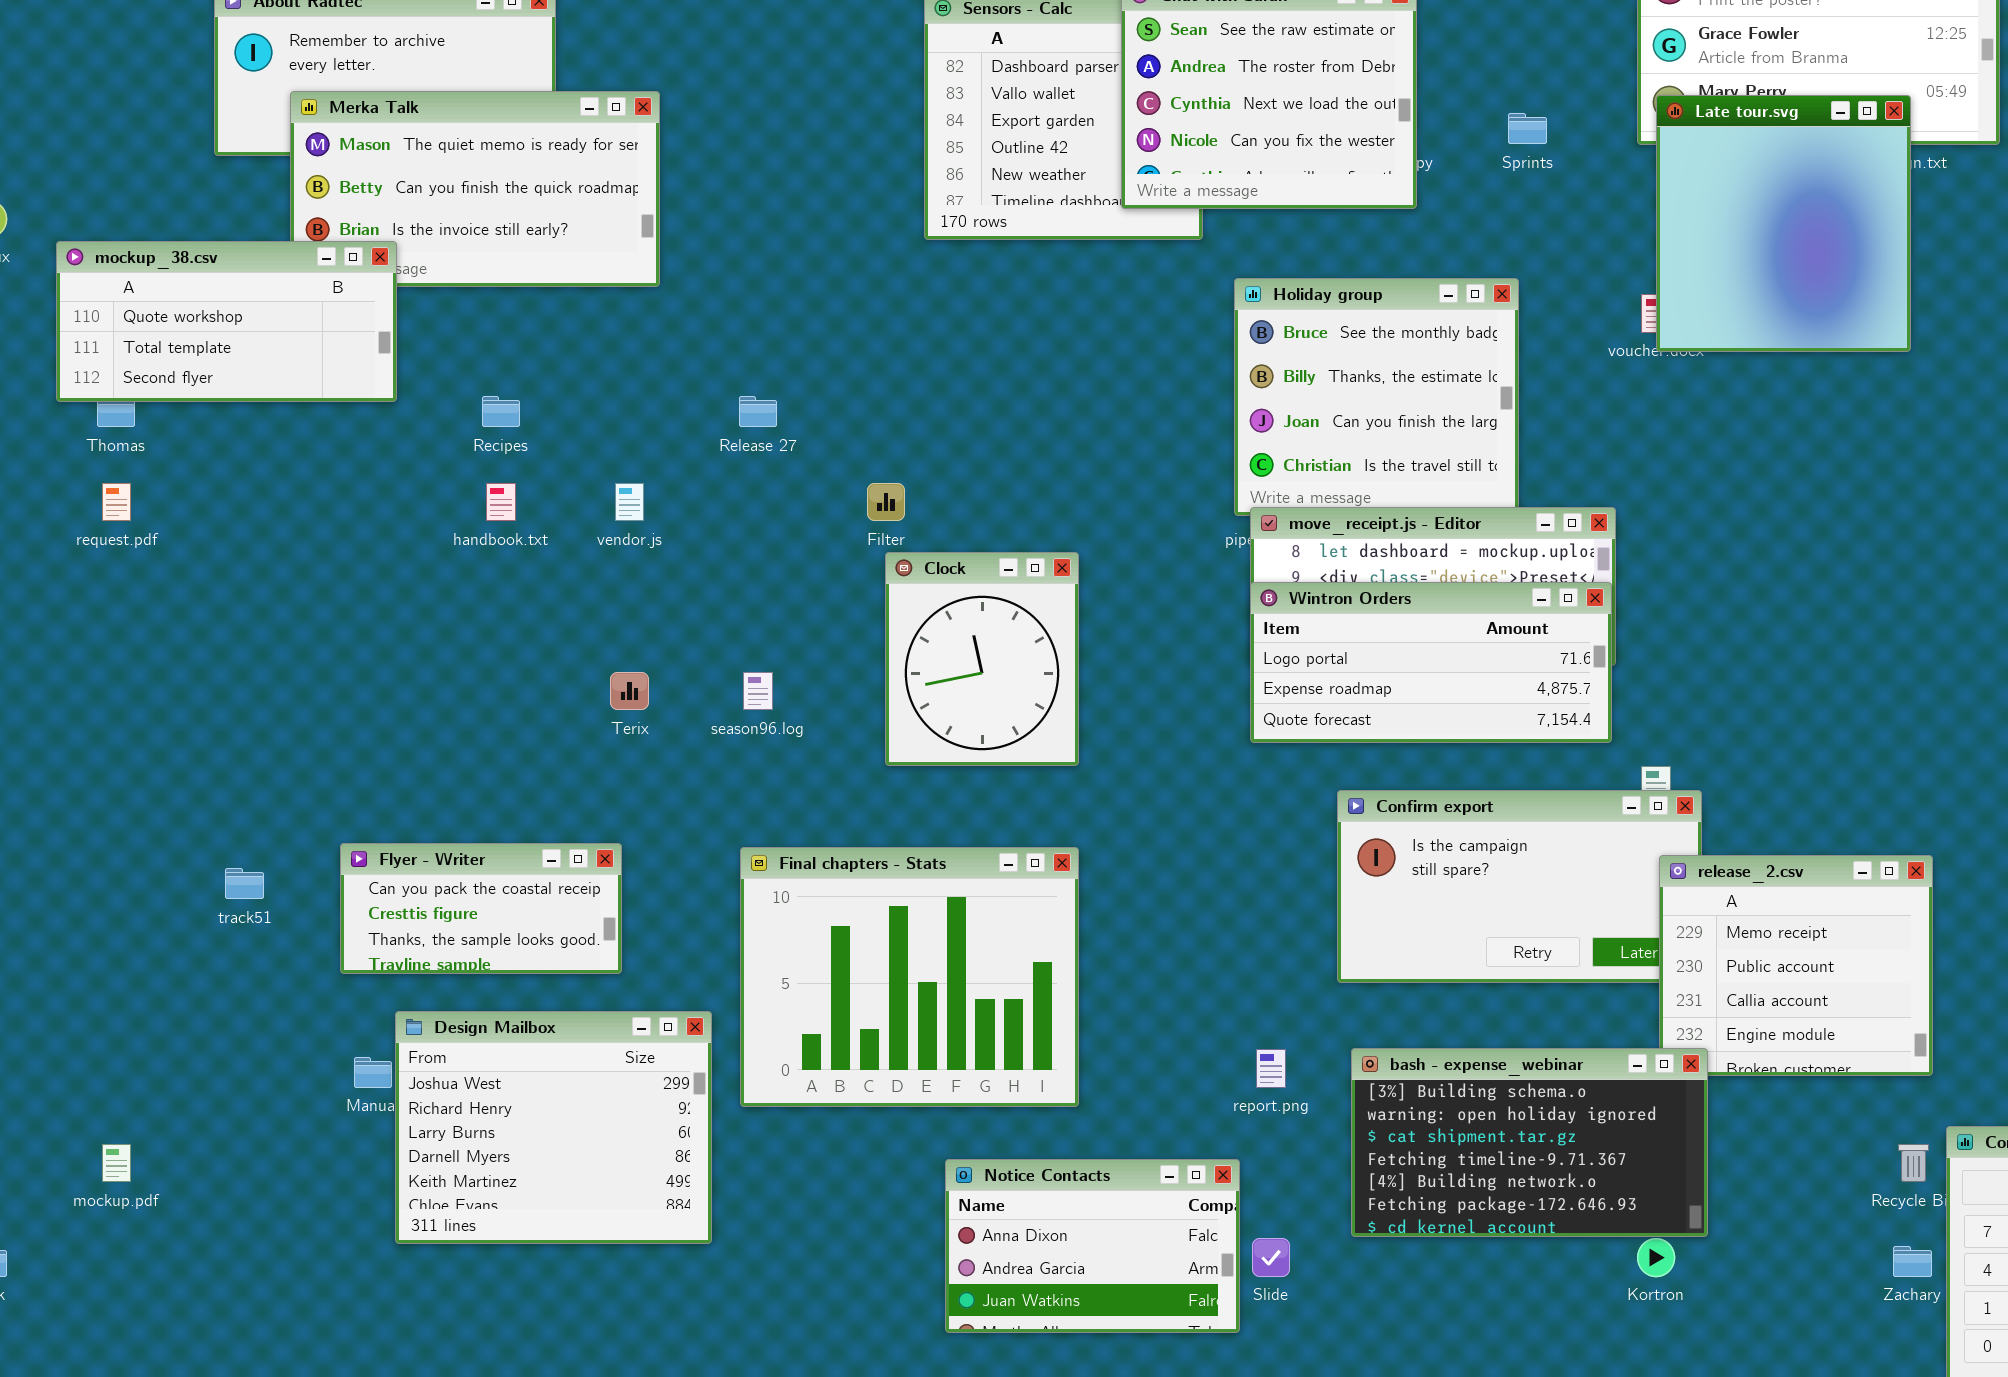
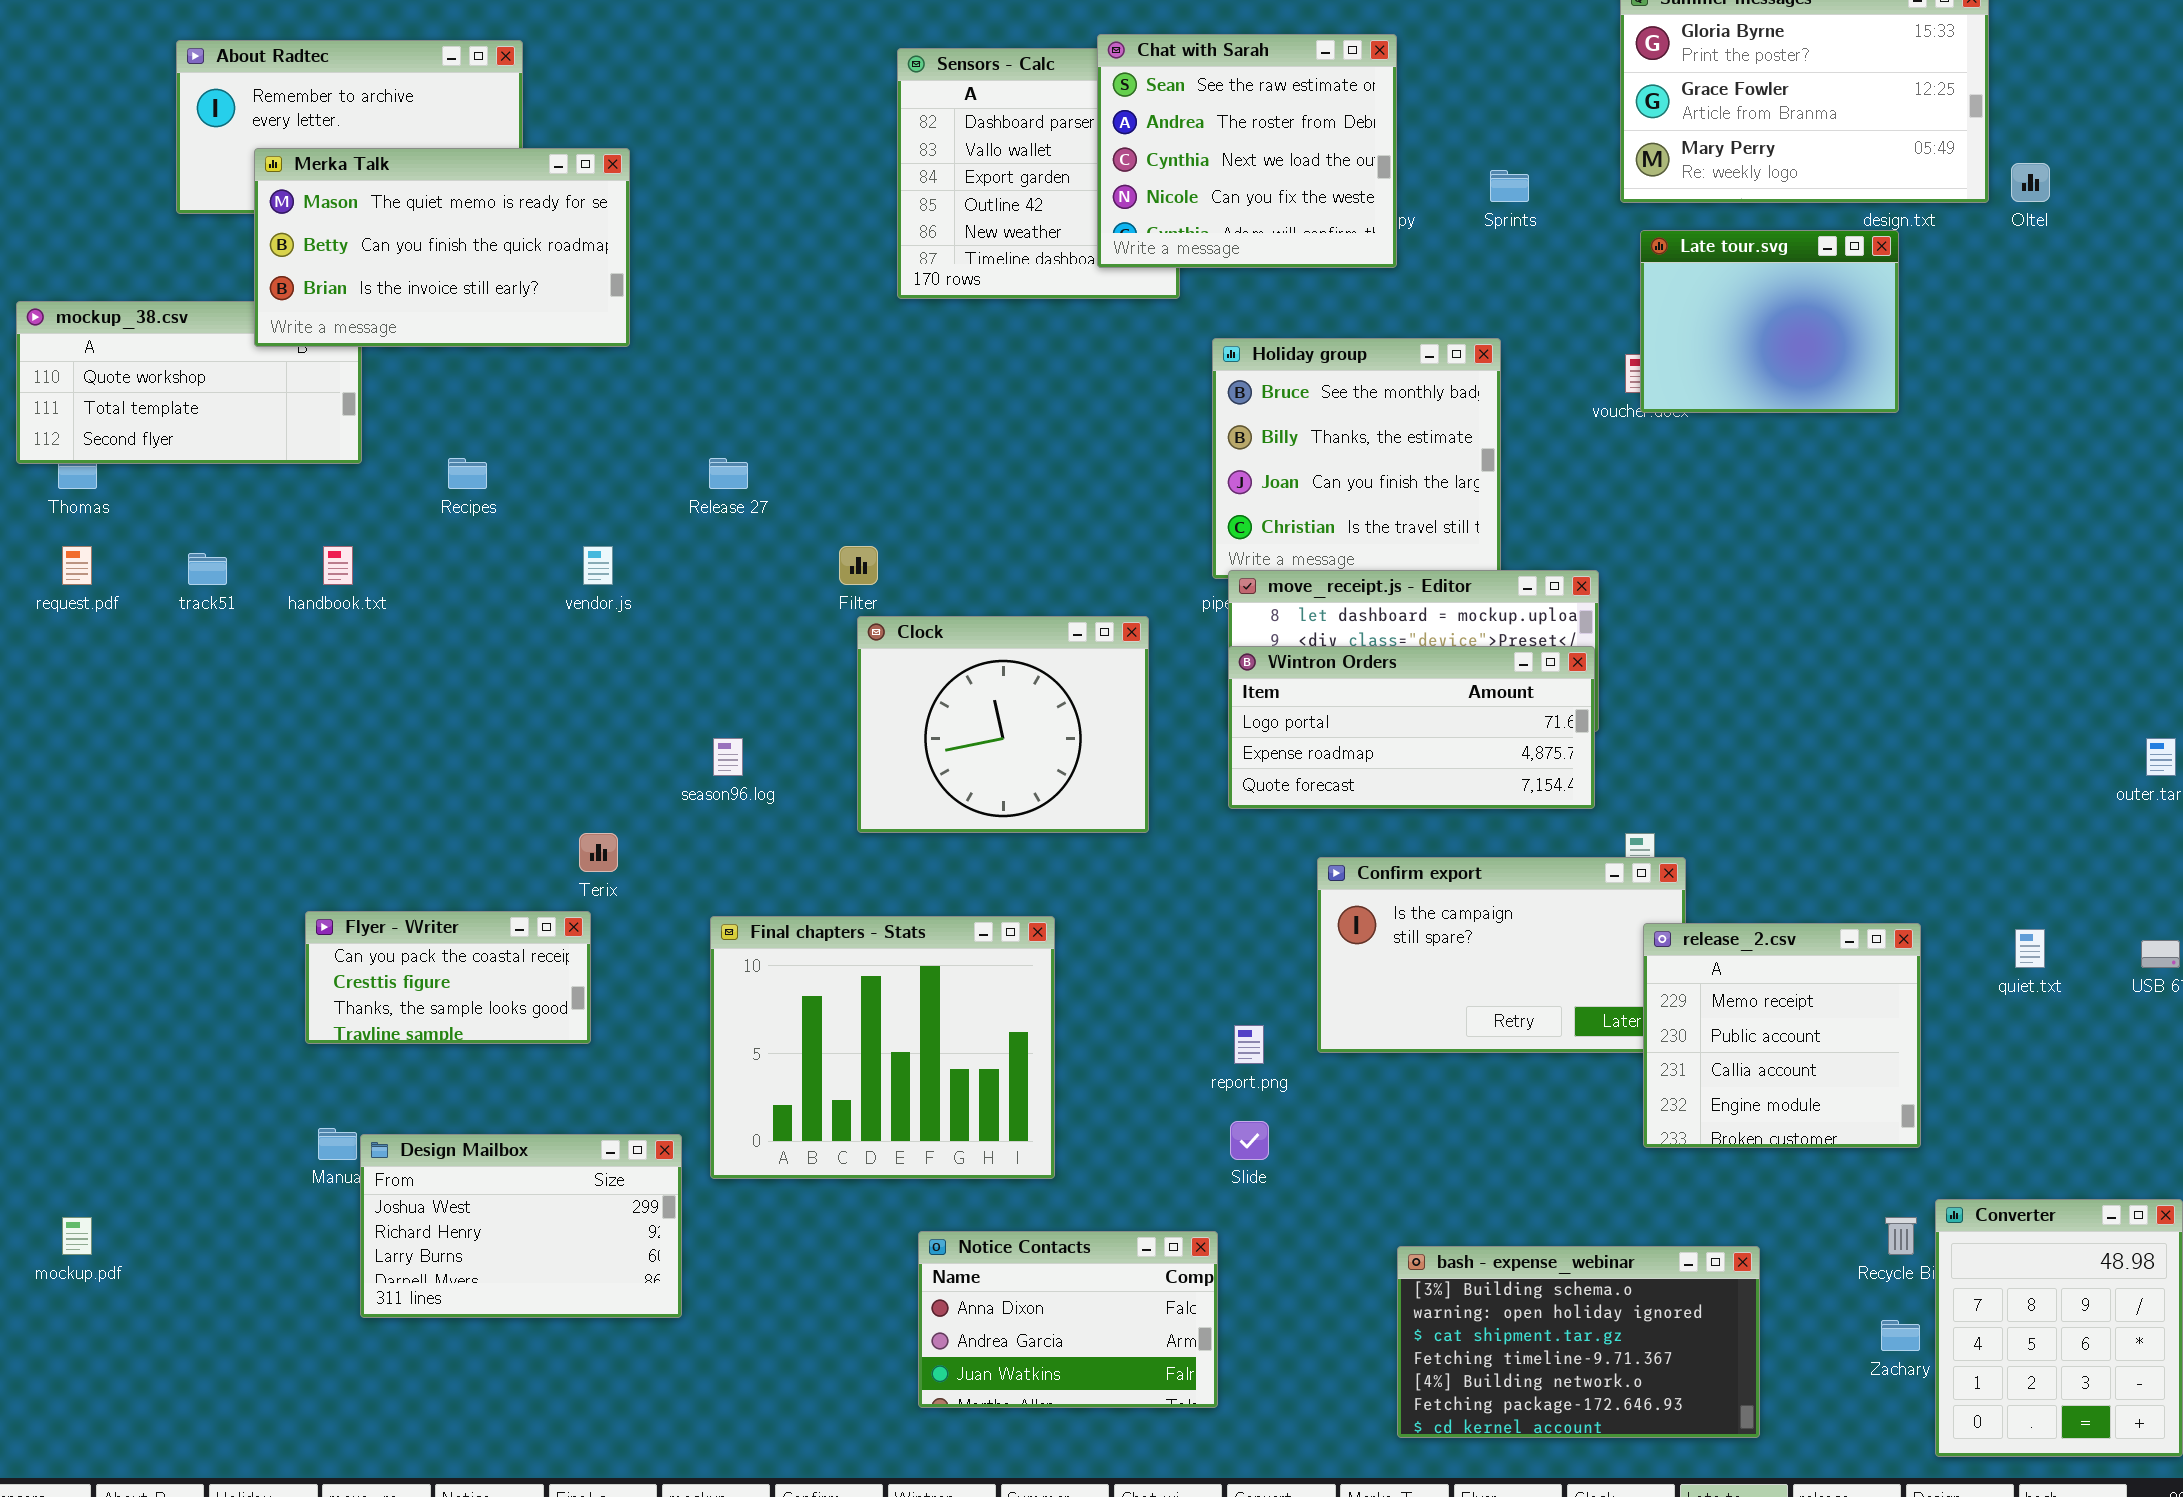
Merka Talk: [290,91,660,287] -> [254,148,630,347], raised
Late tour.svg: [1656,95,1911,352] -> [1640,230,1899,413], resized
handbook.txt: [486,483,516,521] -> [323,546,353,585], moved
Clock: [885,552,1079,766] -> [857,616,1149,833], resized
Terix: [610,672,649,710] -> [579,833,618,872], moved
track51: [225,868,264,899] -> [188,553,227,585], moved
Design Mailbox: [395,1011,712,1244] -> [360,1134,682,1318], resized
bash - expense_webinar: [1351,1048,1708,1237] -> [1397,1246,1760,1438], moved
report.png: [1256,1049,1286,1088] -> [1234,1025,1264,1064], moved
Slide: [1252,1238,1290,1277] -> [1230,1121,1269,1160], moved

